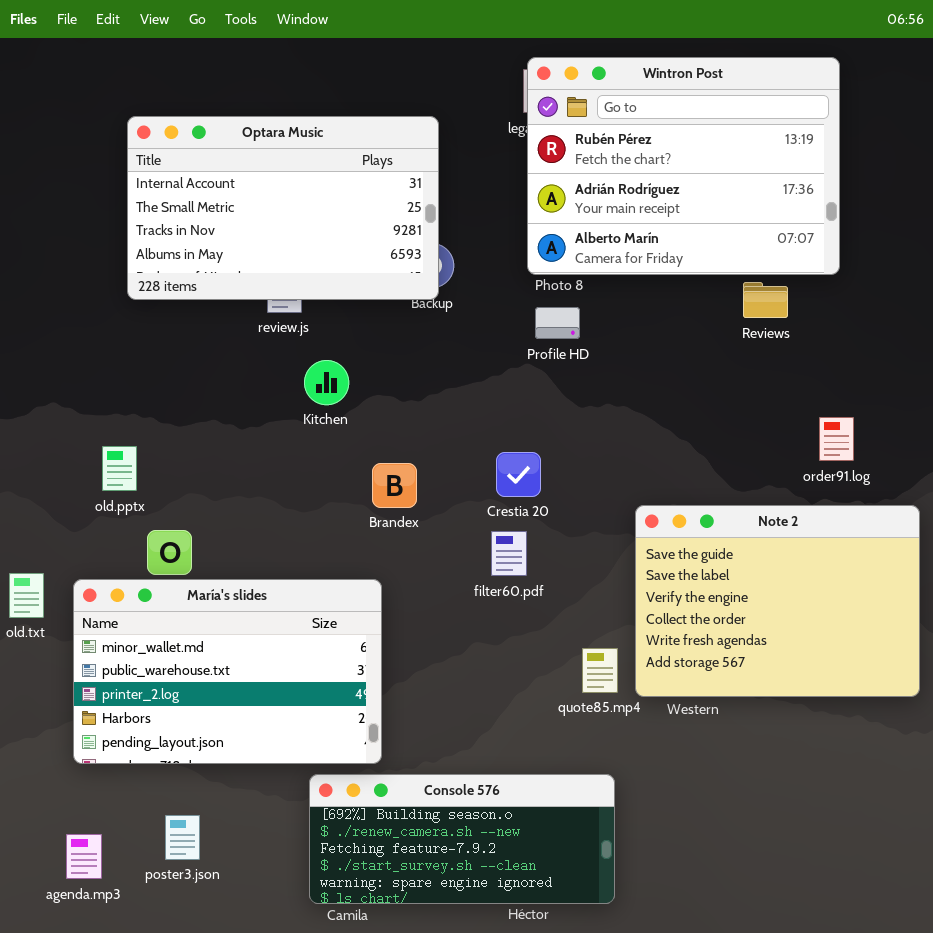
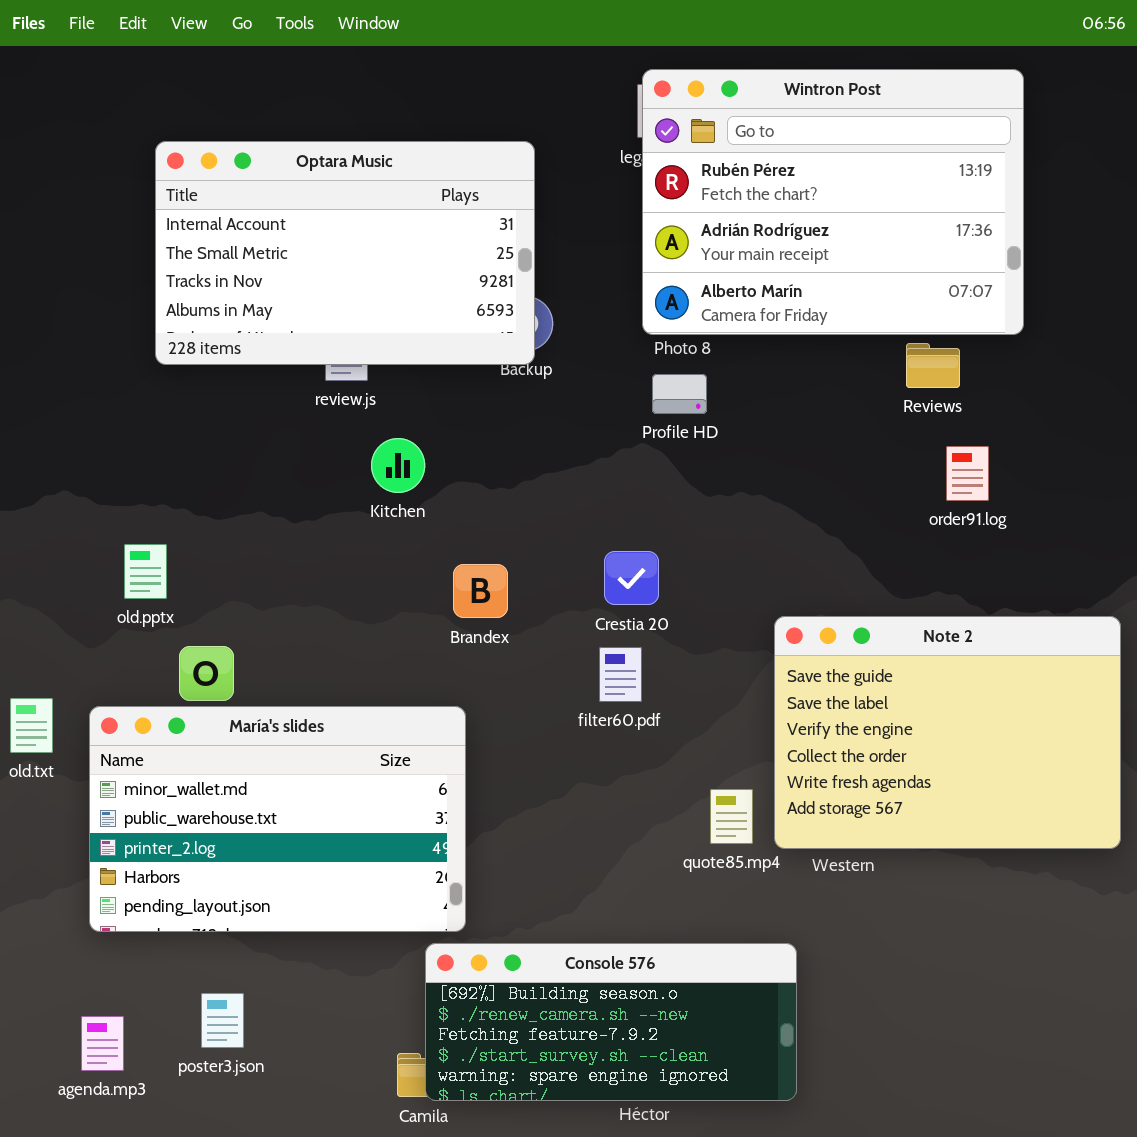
order91.log: [819,417,854,461] -> [946,446,989,501], moved
Console 576: [309,774,615,904] -> [425,943,797,1101], moved

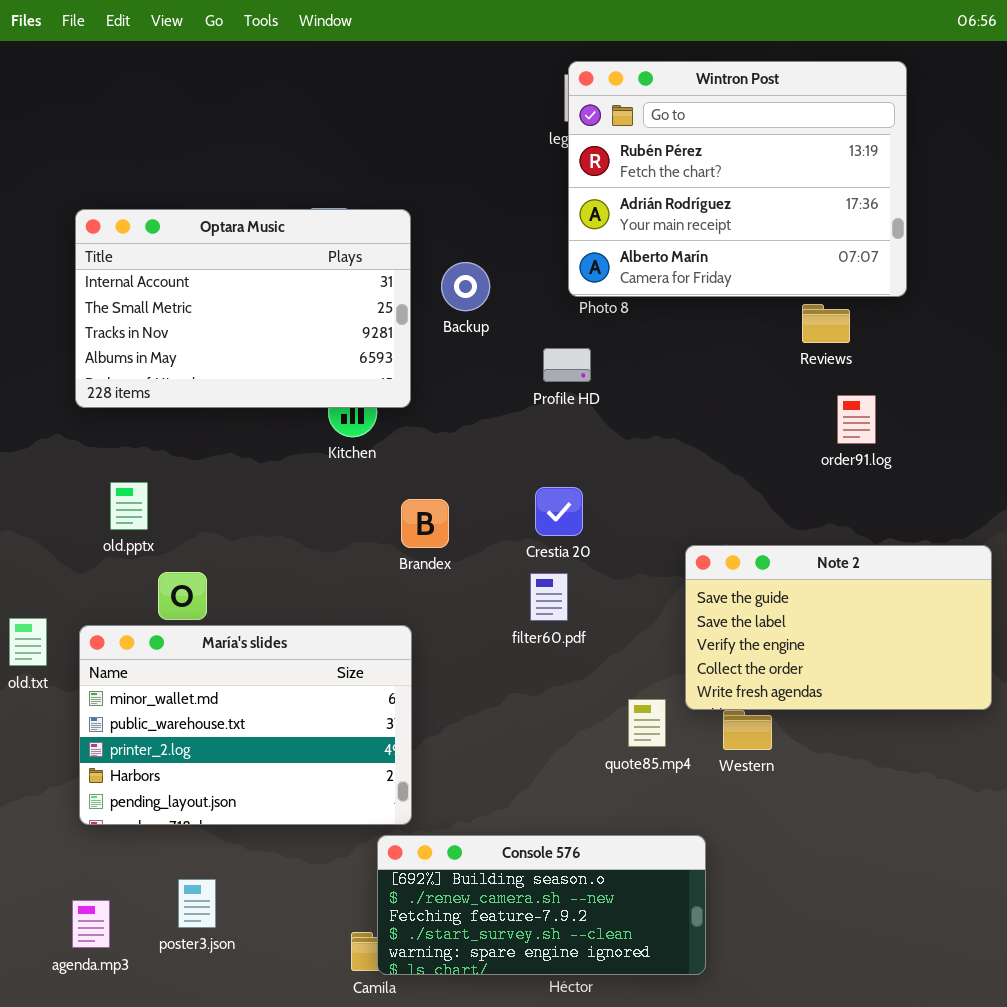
Optara Music: [155,141,535,365] -> [75,209,411,408], moved
Profile HD: [652,374,707,414] -> [543,348,591,382], moved
Note 2: [774,616,1121,849] -> [685,545,992,710], resized

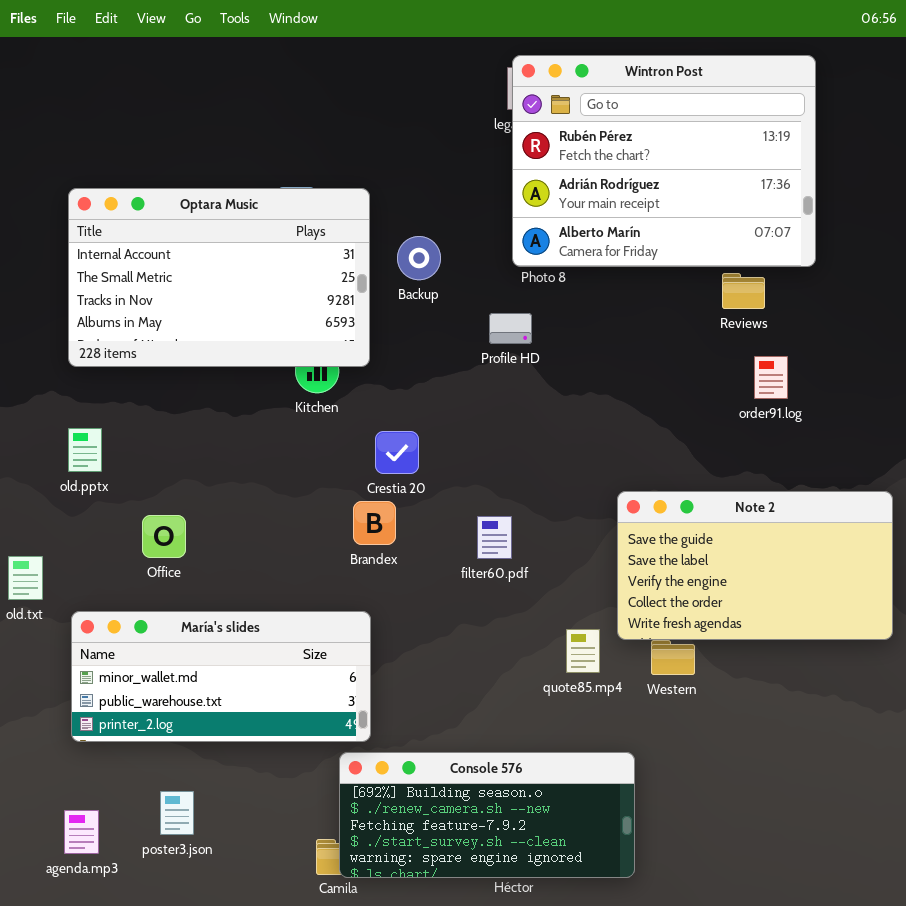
old.pptx: [110,482,148,530] -> [68,428,102,472], moved
Crestia 20: [535,487,583,536] -> [375,431,419,474], moved
Brandex: [401,499,449,548] -> [353,501,396,545], moved
María's slides: [79,625,412,825] -> [71,611,371,742], resized

